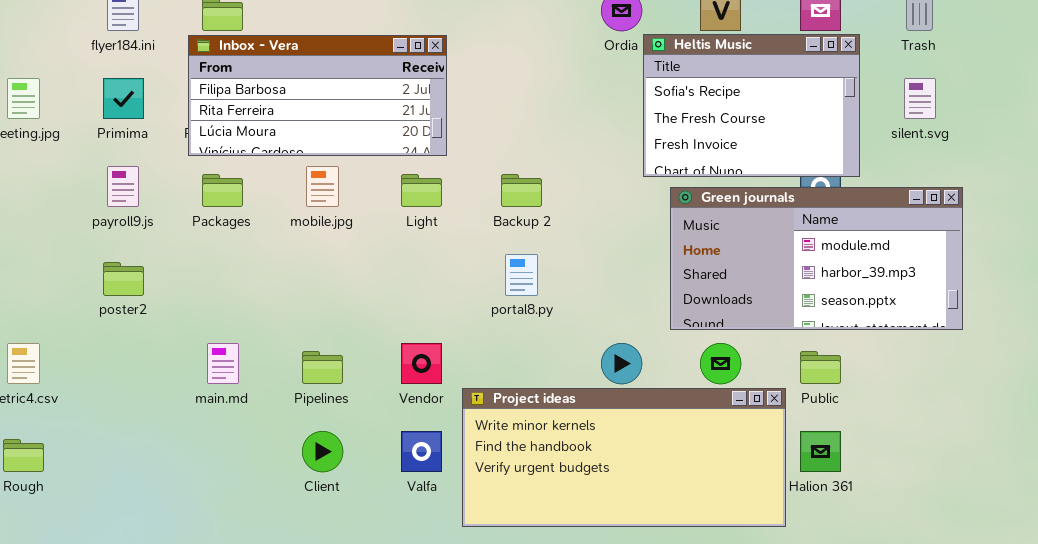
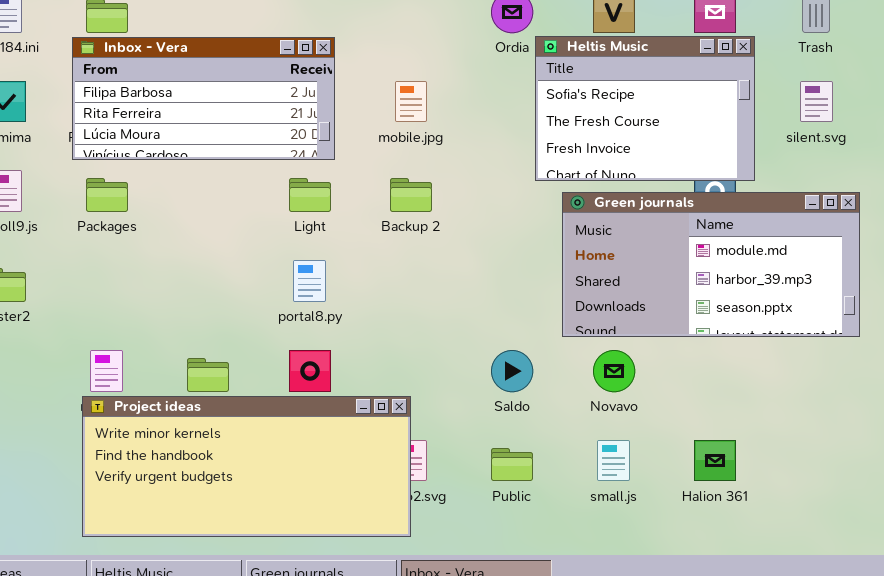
mobile.jpg: [306,166,339,207] -> [395,81,427,122], moved
portal8.py: [505,254,538,296] -> [293,260,326,302], moved
Public: [800,351,841,384] -> [491,448,533,481], moved
Project ideas: [462,388,786,527] -> [82,396,411,537], moved

